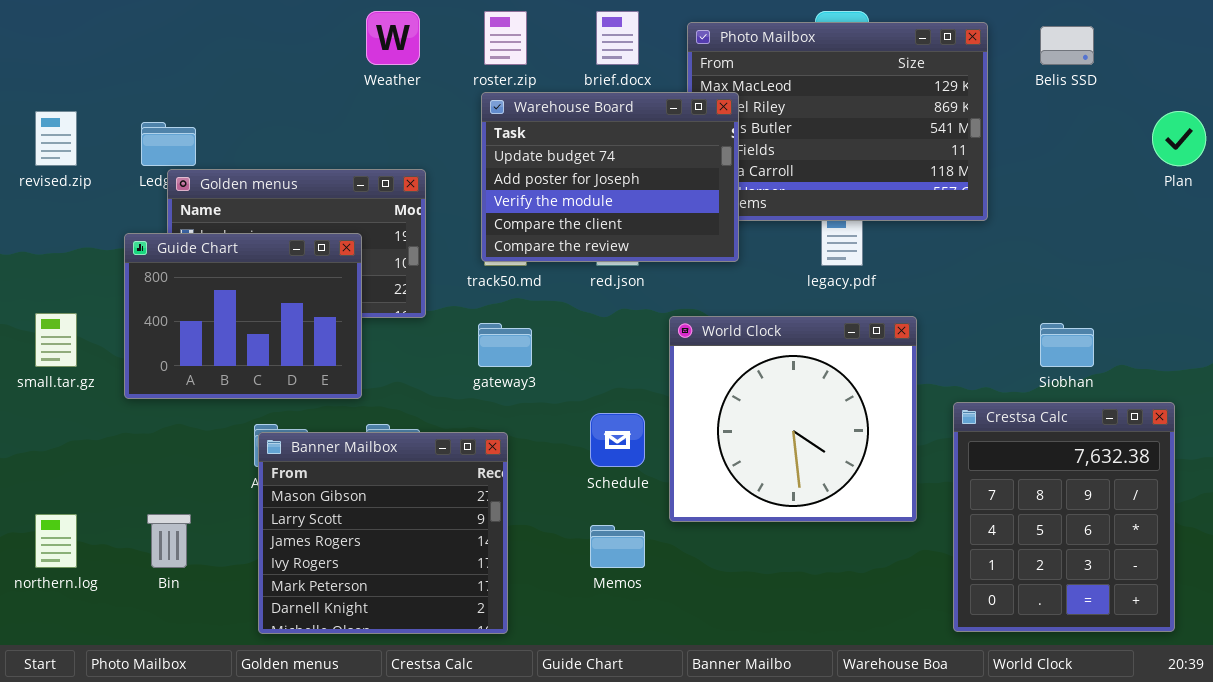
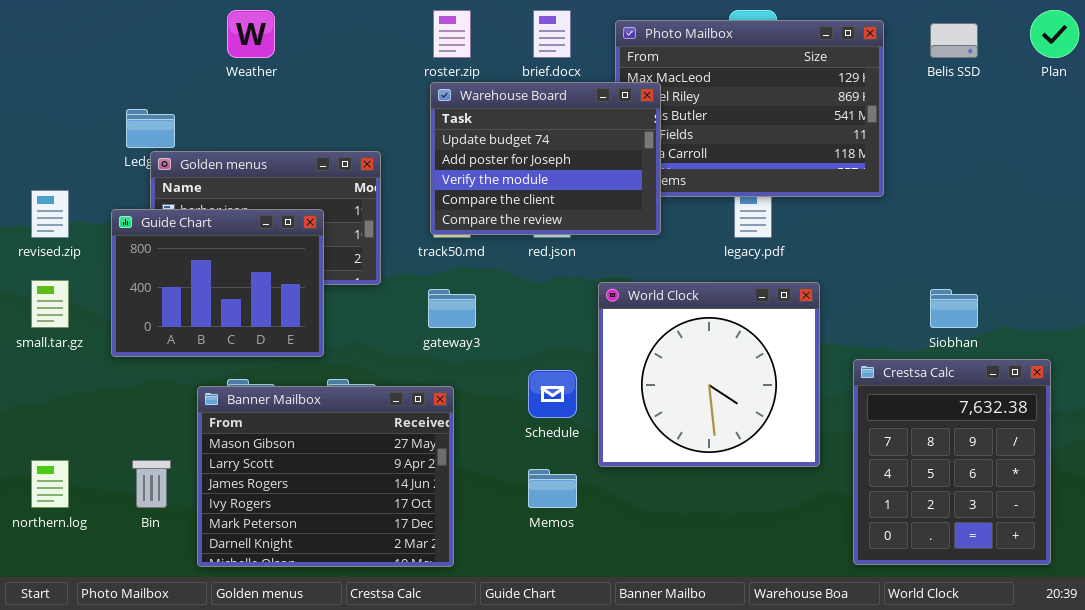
Weather: [366,11,420,65] -> [227,10,275,58], moved
revised.zip: [35,111,77,166] -> [31,190,69,238], moved
Plan: [1152,111,1206,166] -> [1030,10,1079,58], moved
Banner Mailbox: [258,432,508,634] -> [197,386,454,567], resized

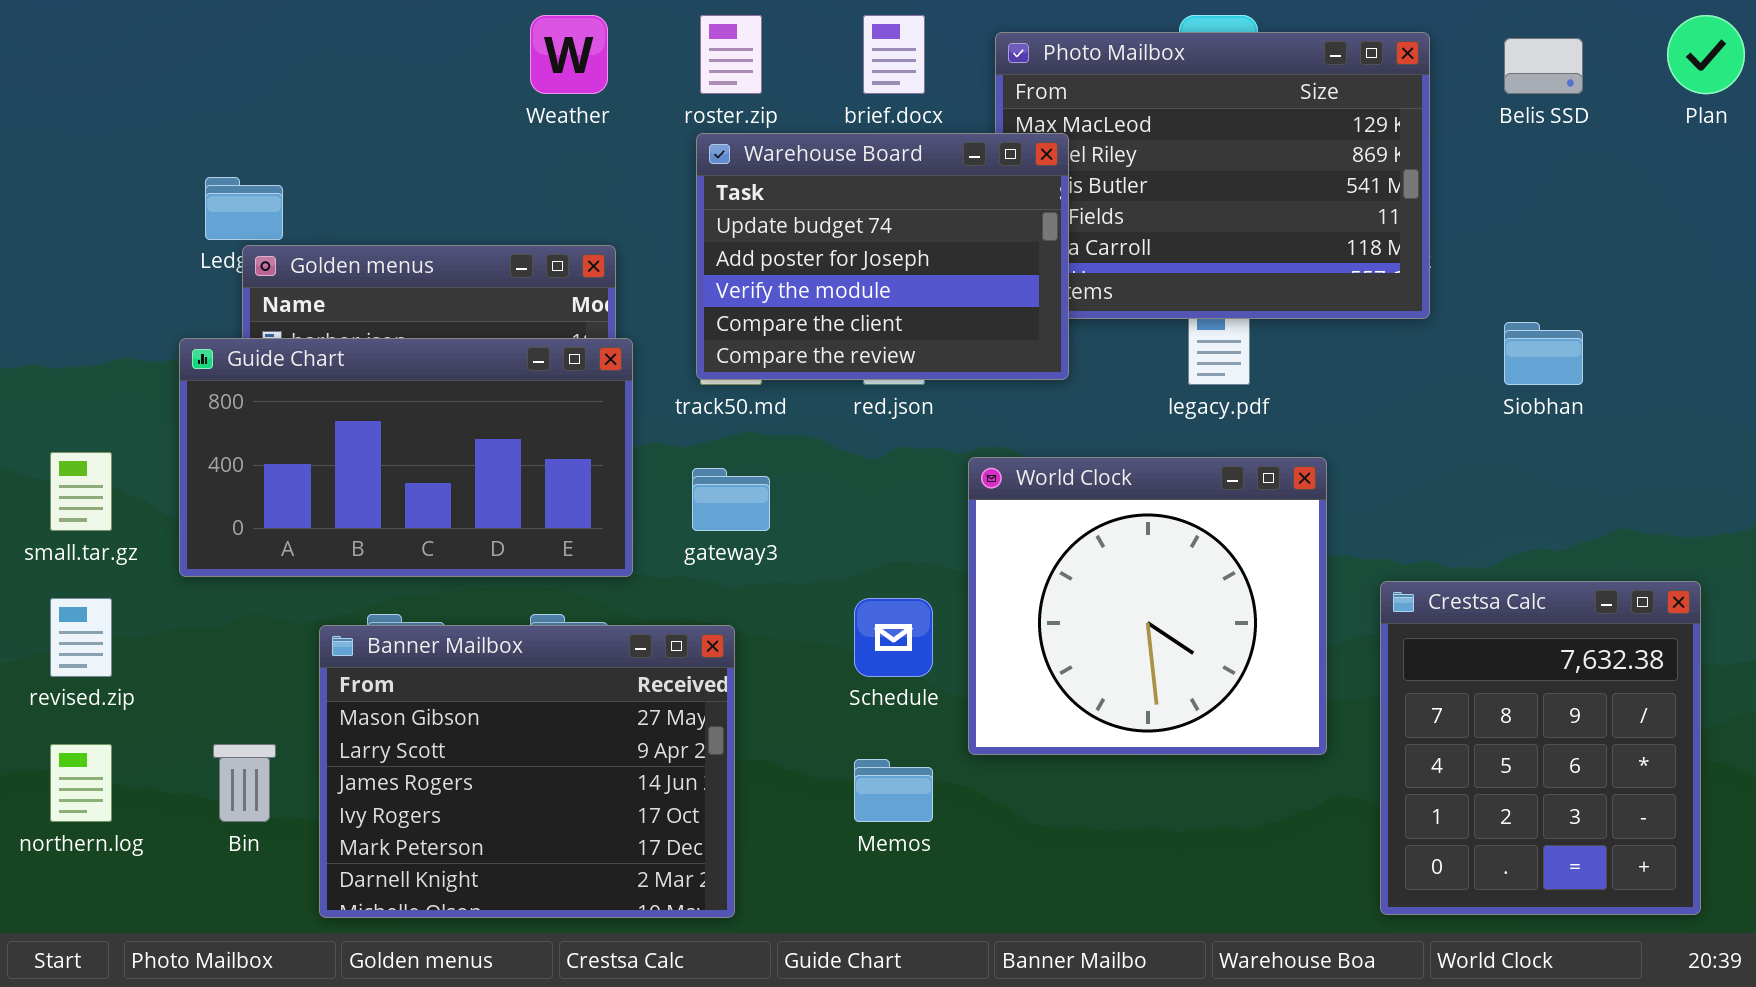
Weather: [227,10,275,58] -> [530,15,608,94], moved
revised.zip: [31,190,69,238] -> [50,598,112,677], moved
Guide Chart: [111,209,324,357] -> [179,338,633,577], resized
Siobhan: [930,289,978,328] -> [1504,322,1583,385], moved

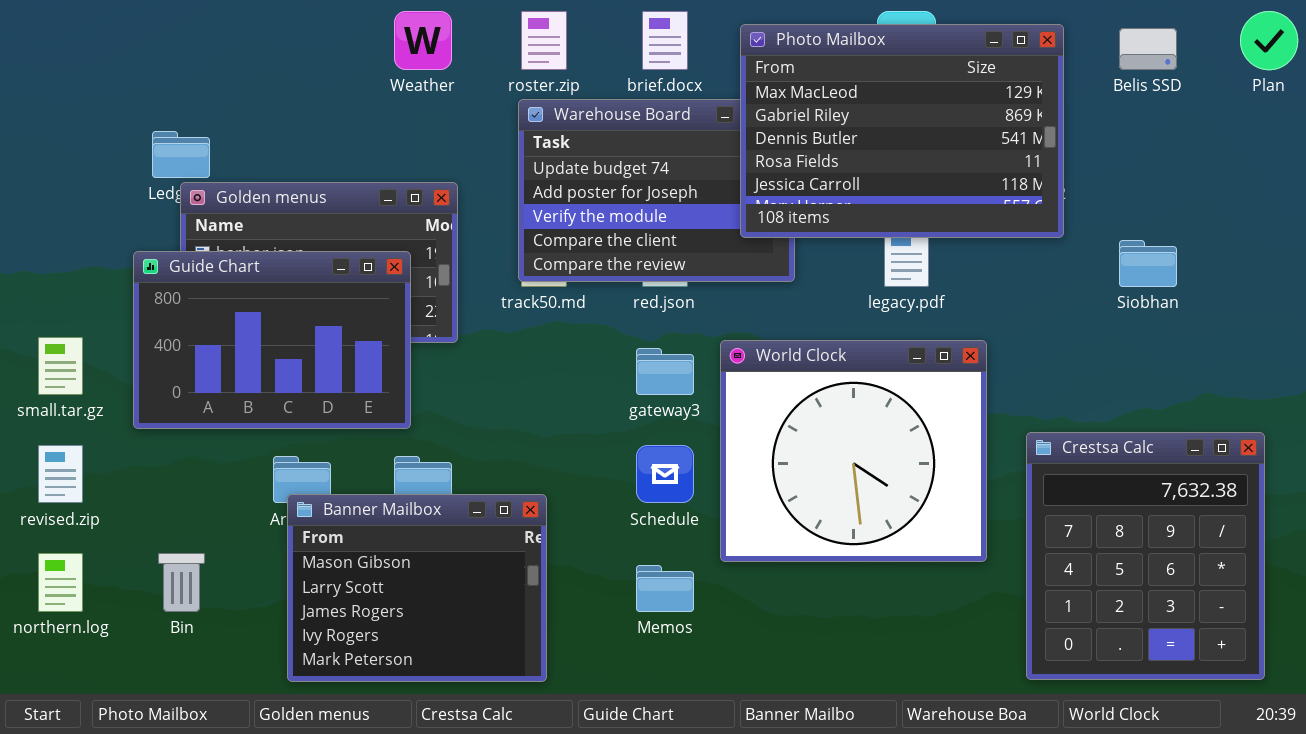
Photo Mailbox: [995,32,1430,319] -> [740,24,1064,238], raised
Guide Chart: [179,338,633,577] -> [133,251,411,429], resized
gateway3: [692,468,770,531] -> [636,348,694,395], moved
Banner Mailbox: [319,625,735,918] -> [287,494,547,682], resized

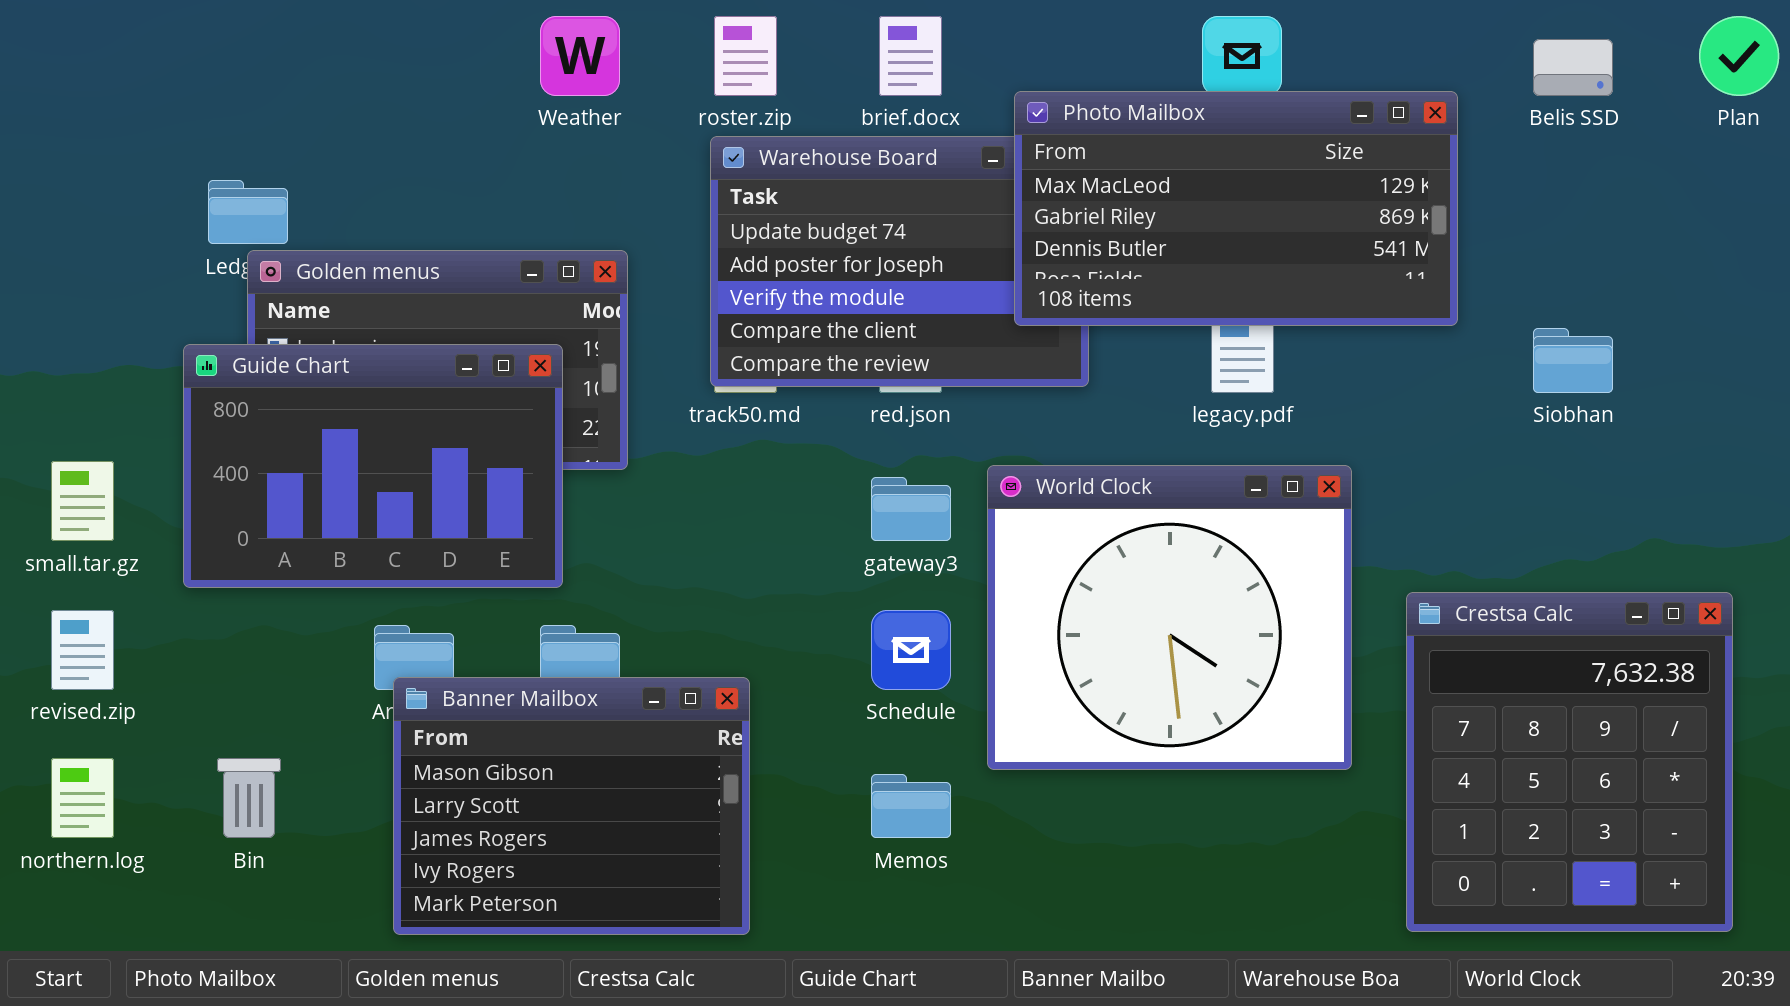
Photo Mailbox: [740,24,1064,238] -> [1014,91,1458,326], resized

